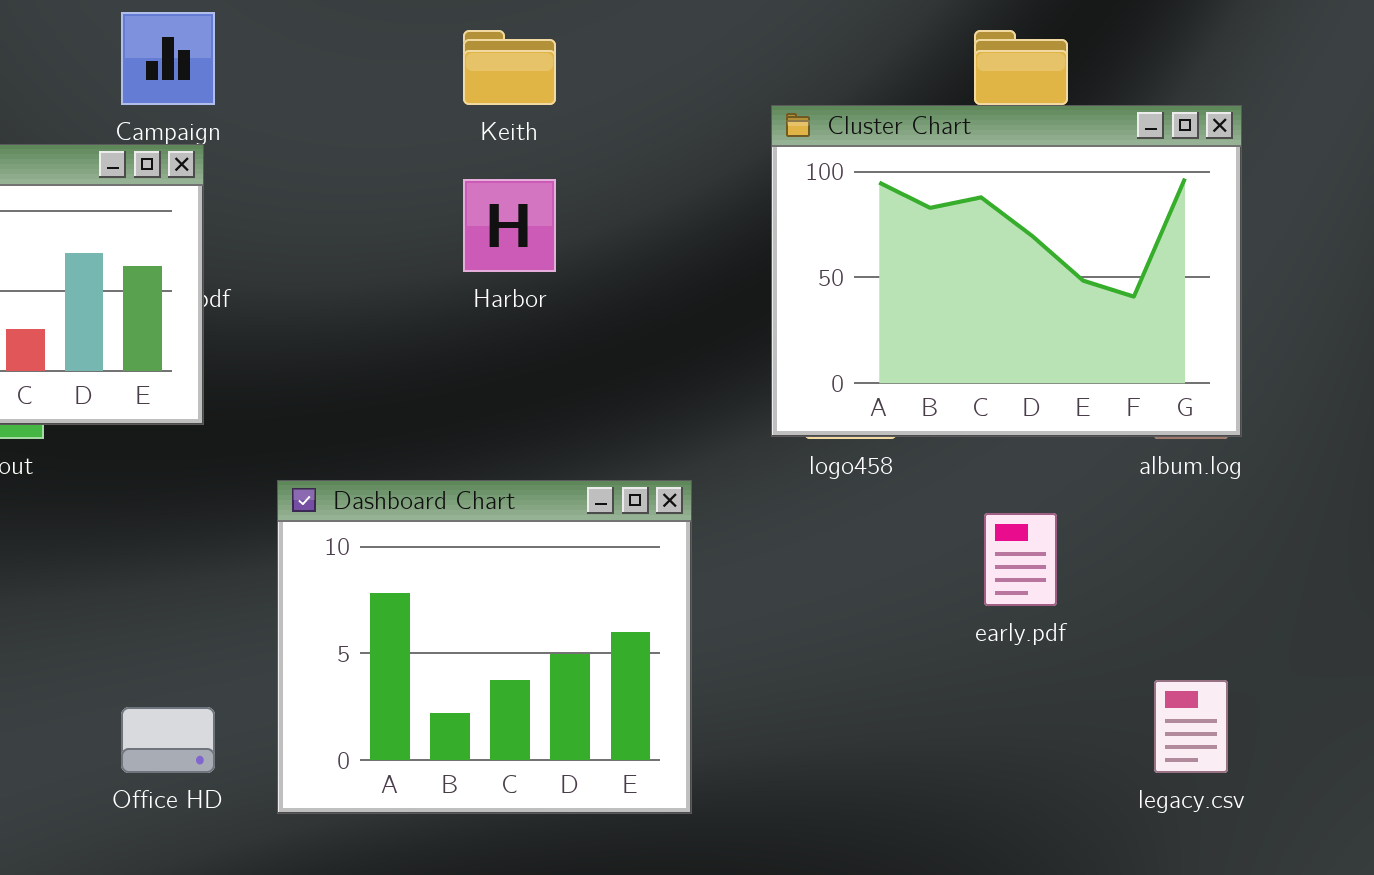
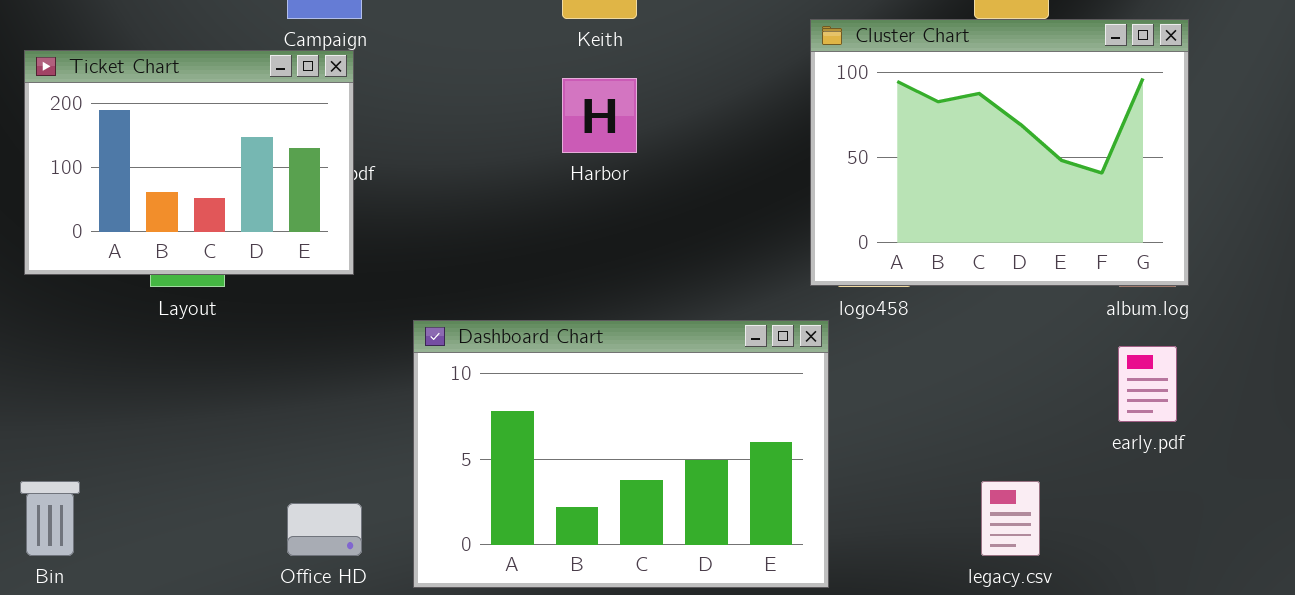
Dashboard Chart: [277,480,692,814] -> [413,320,829,588], resized
early.pdf: [984,513,1057,606] -> [1118,346,1177,422], moved
legacy.csv: [1154,680,1228,773] -> [981,481,1040,556], moved

